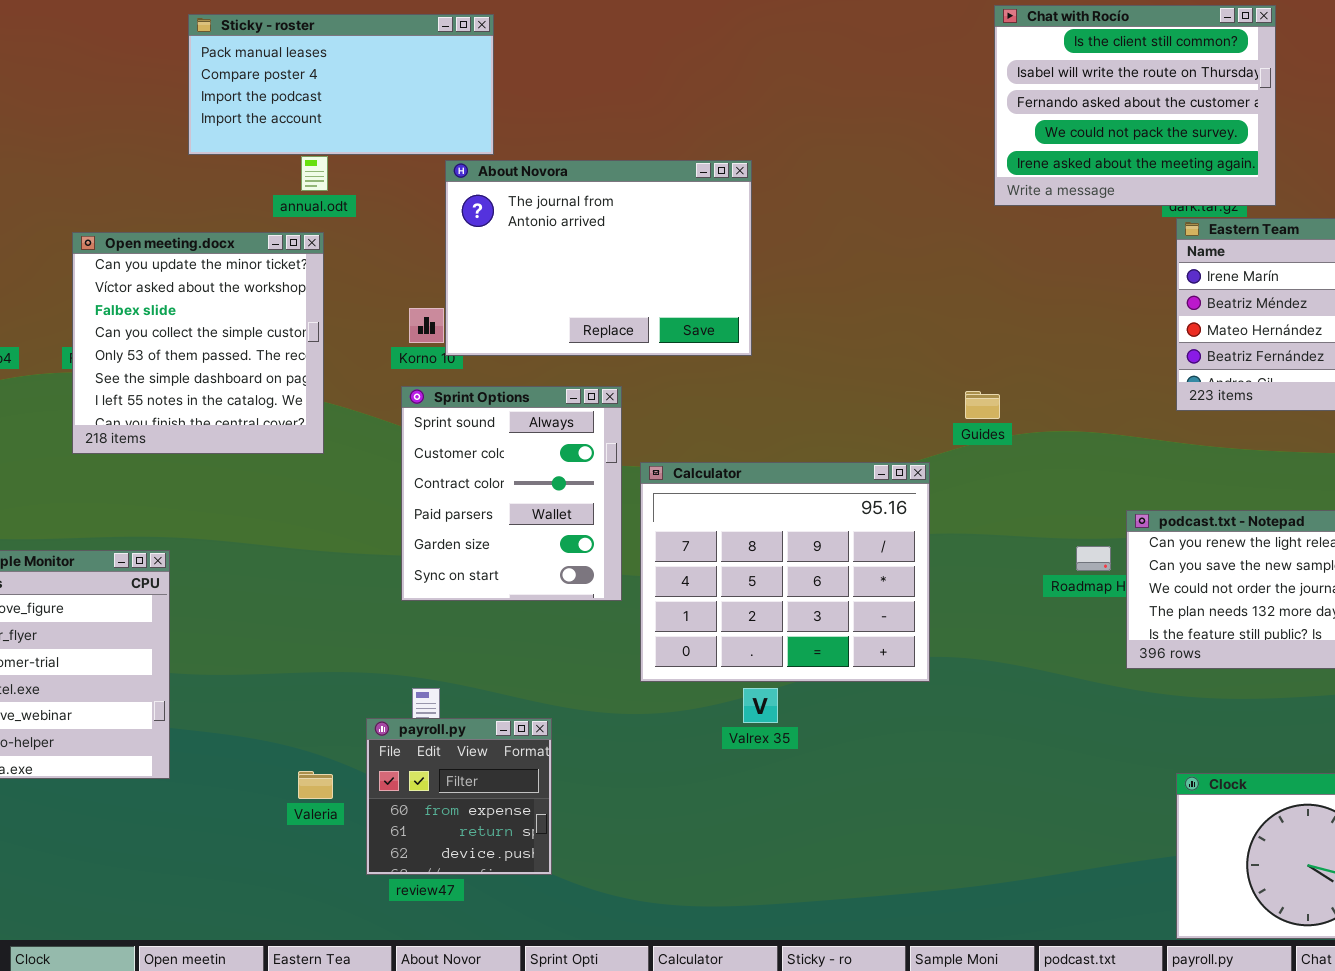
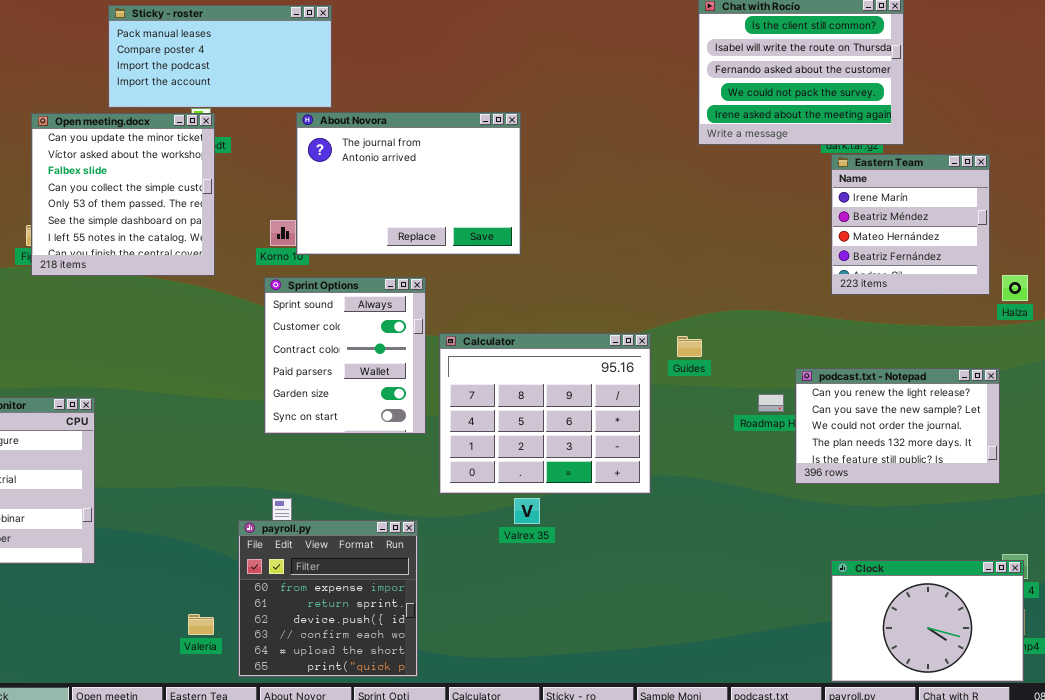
Open meeting.docx: [72,232,324,454] -> [31,113,215,276], moved
Guides: [965,391,1000,419] -> [677,336,702,357], moved
payroll.py: [366,718,552,875] -> [238,520,418,677], resized
Valeria: [298,771,333,799] -> [188,614,214,635], moved

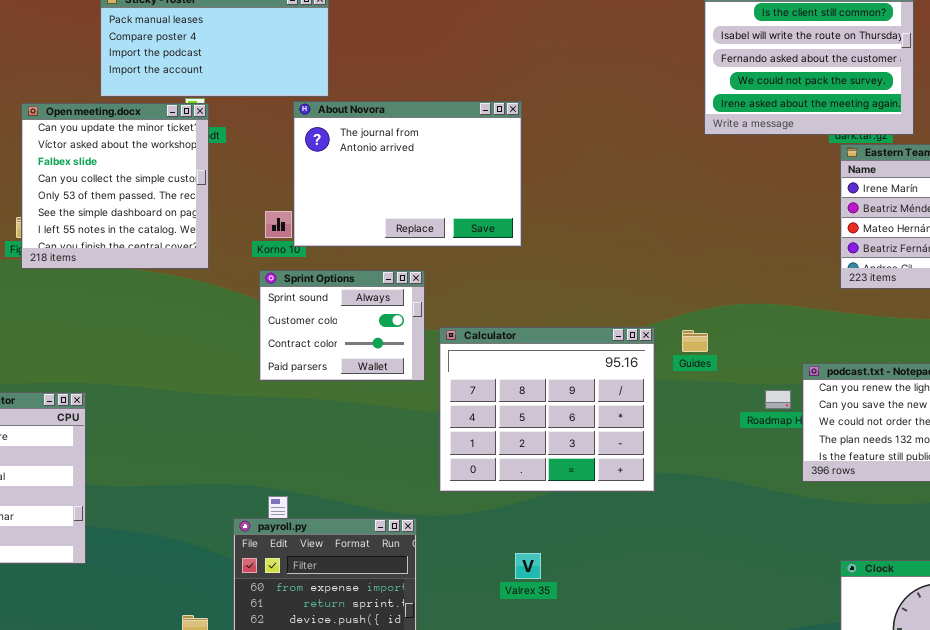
Sprint Options: [264,277,426,434] -> [259,270,425,381], resized
Valrex 35: [514,498,540,524] -> [515,553,541,579], moved

